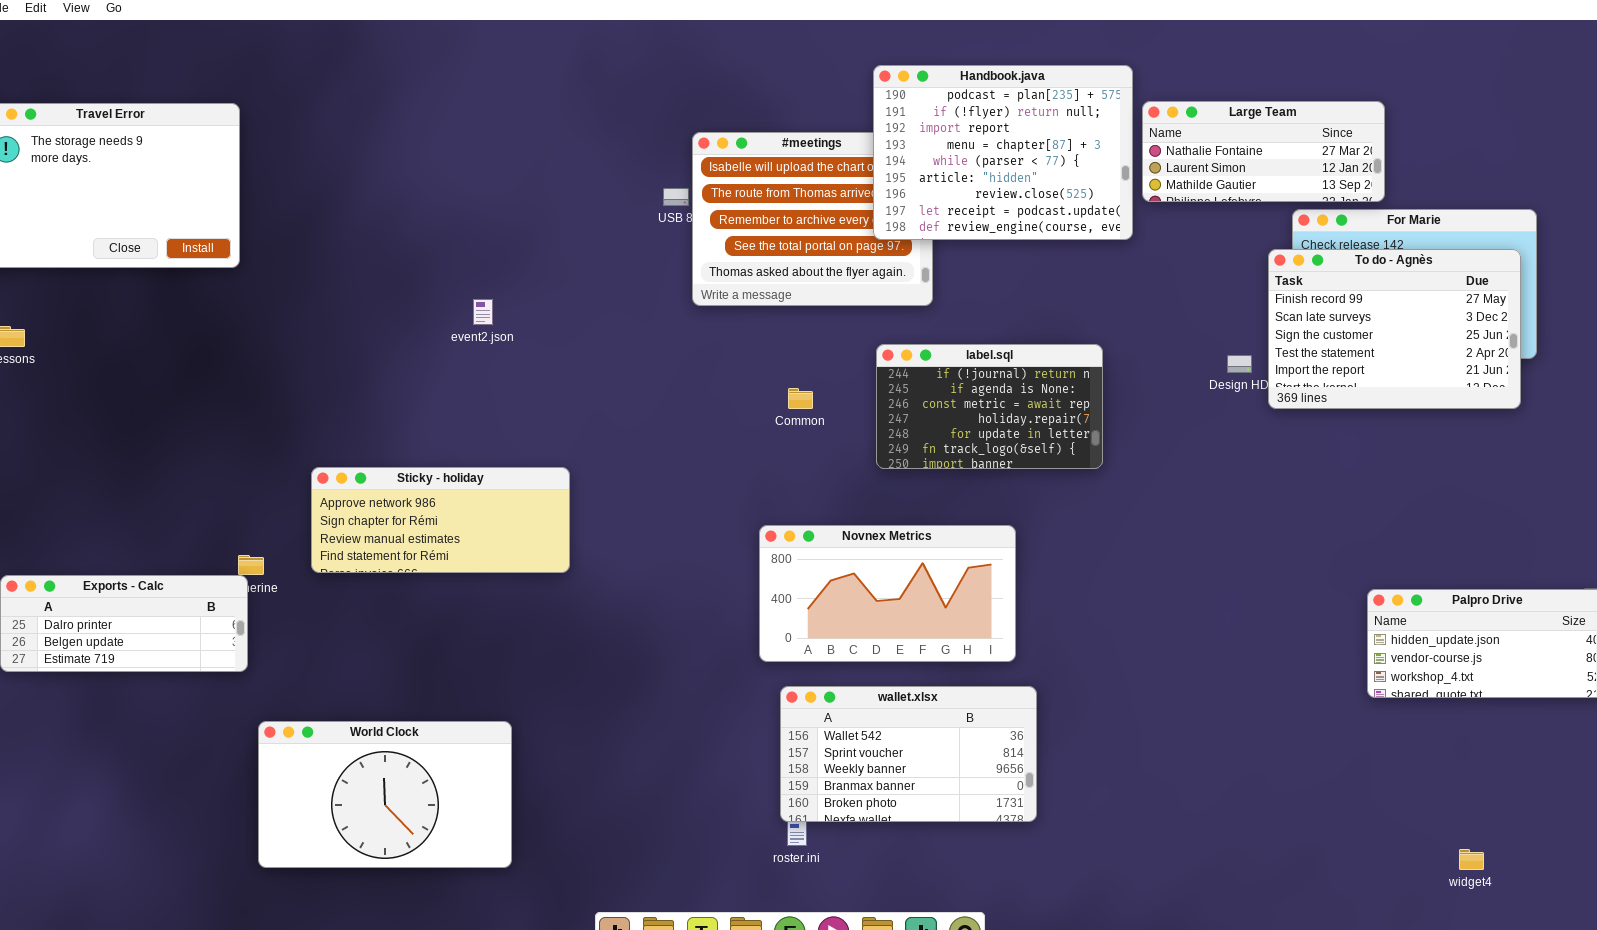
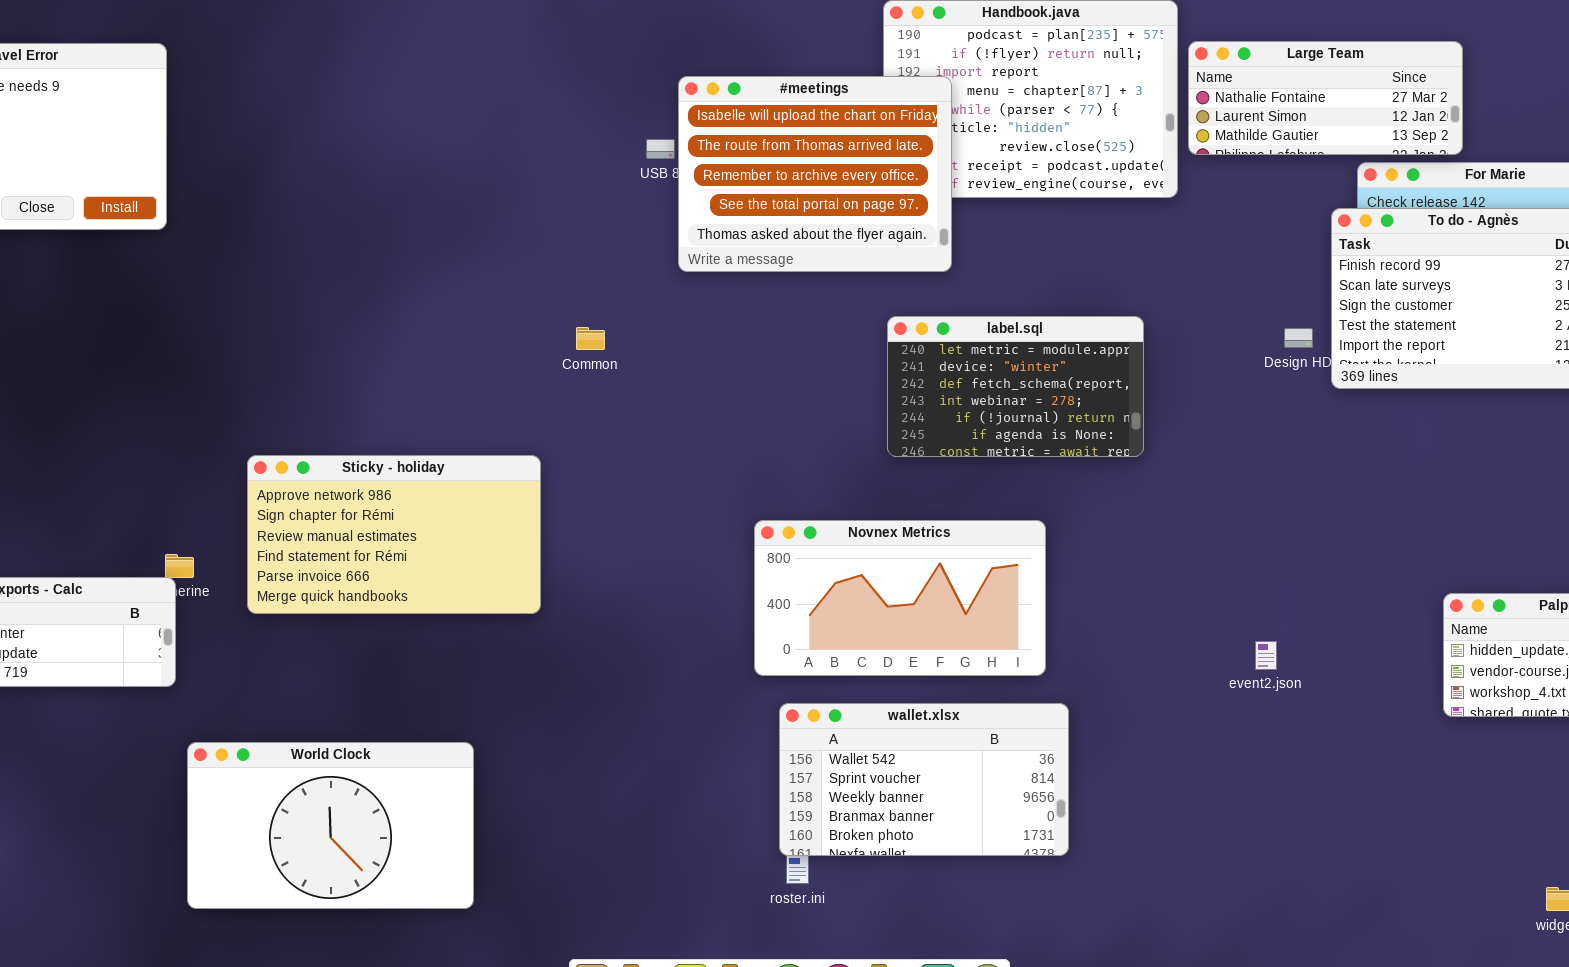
#meetings: [692,132,933,306] -> [678,76,952,272], raised
event2.json: [473,299,493,325] -> [1255,641,1277,670], moved
label.sql: [876,344,1103,469] -> [887,316,1144,457], scrolled up 4 rows
Common: [788,388,813,409] -> [576,327,605,350], moved
Sticky - holiday: [311,467,570,573] -> [247,455,541,614], resized

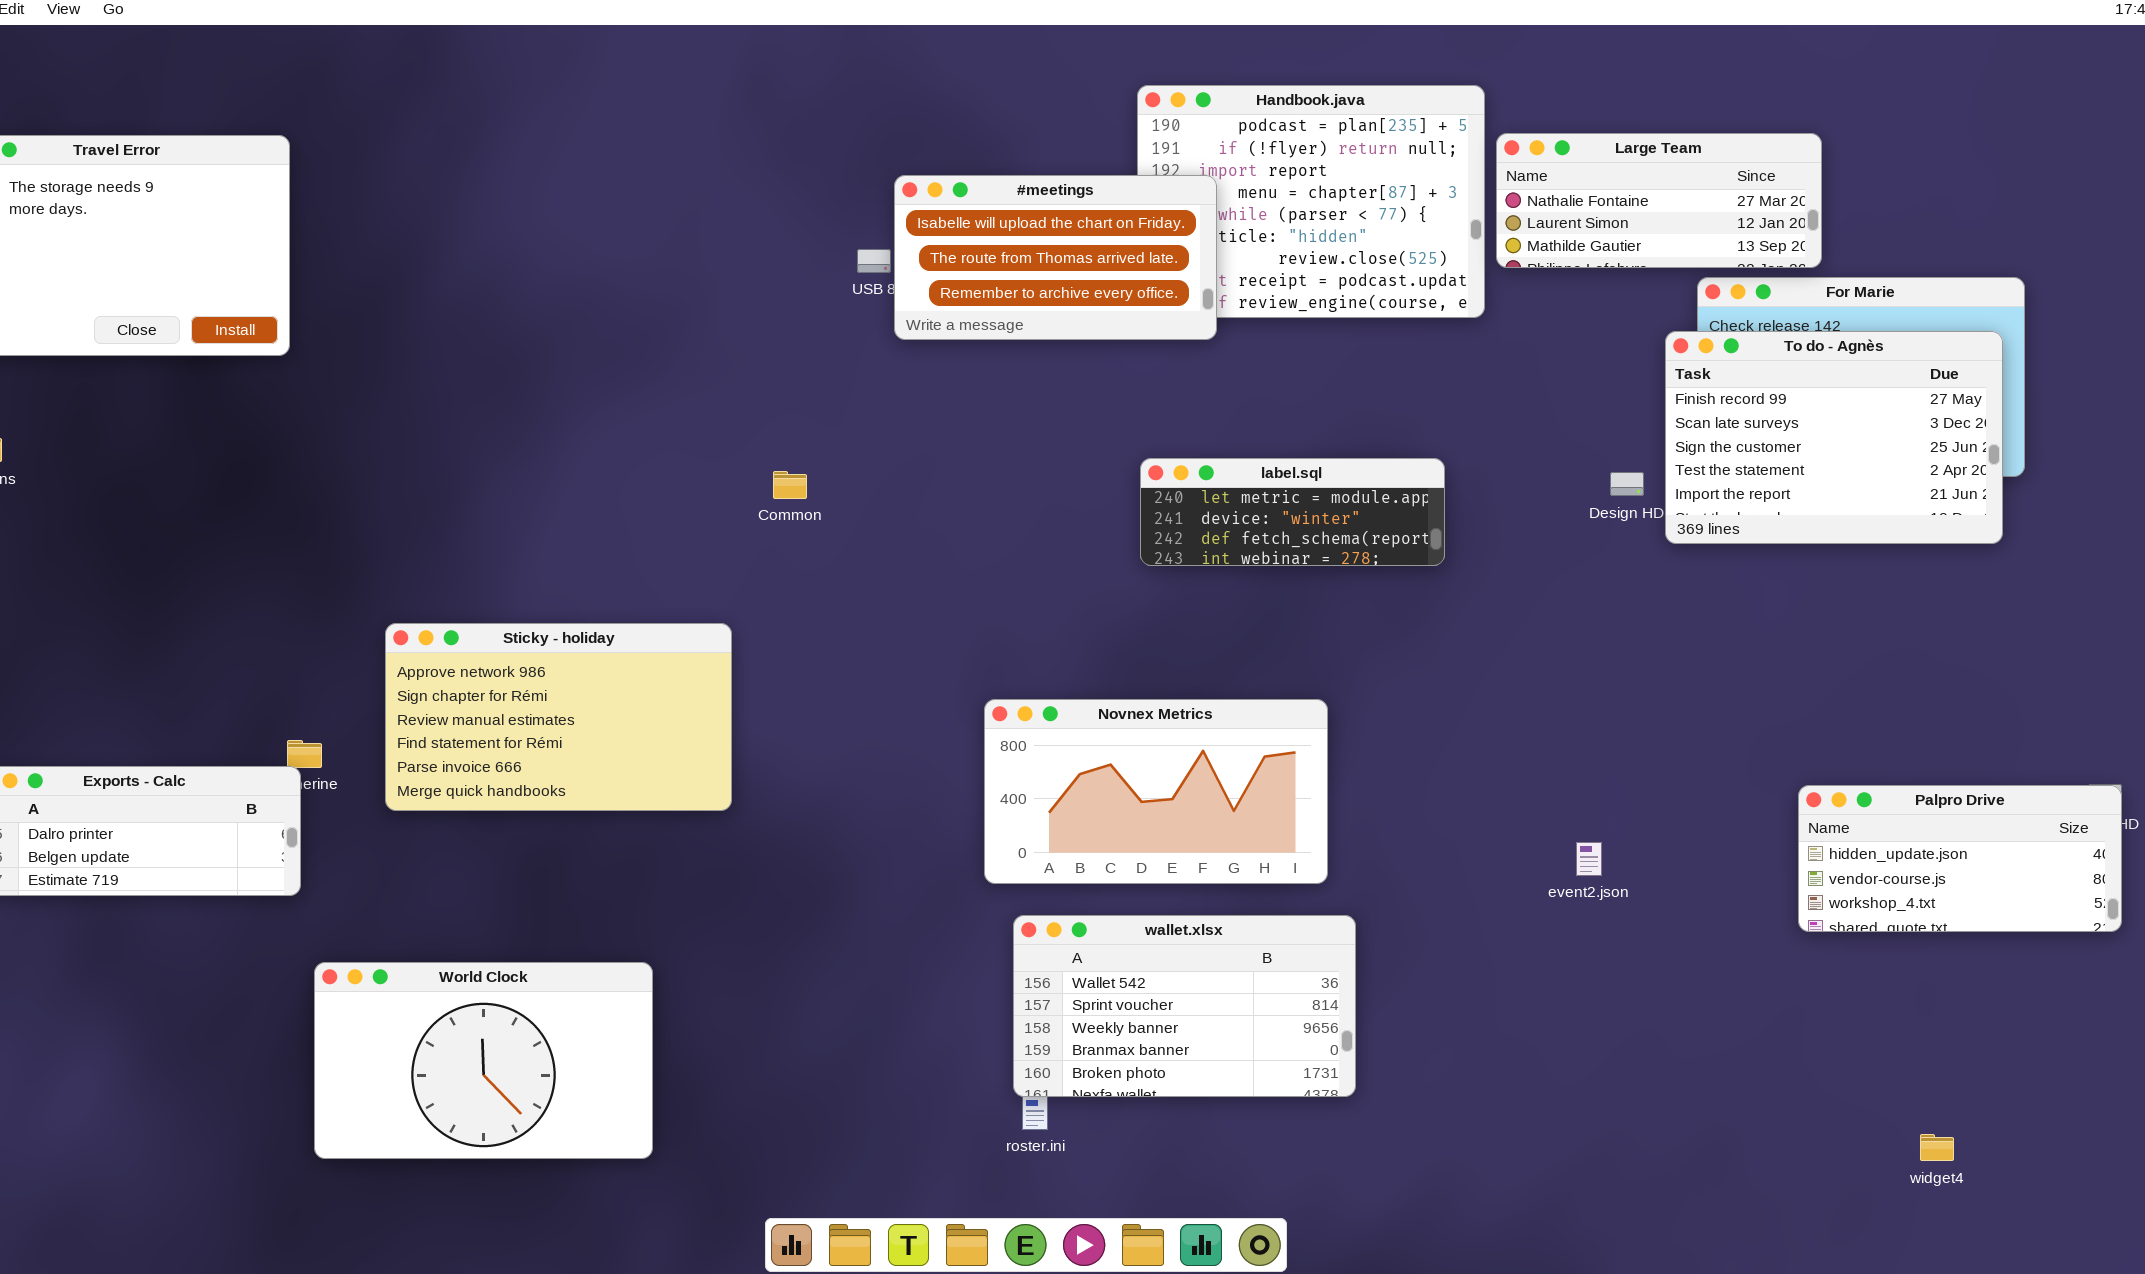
#meetings: [678,76,952,272] -> [894,175,1217,340], resized
label.sql: [887,316,1144,457] -> [1140,458,1445,566], resized

